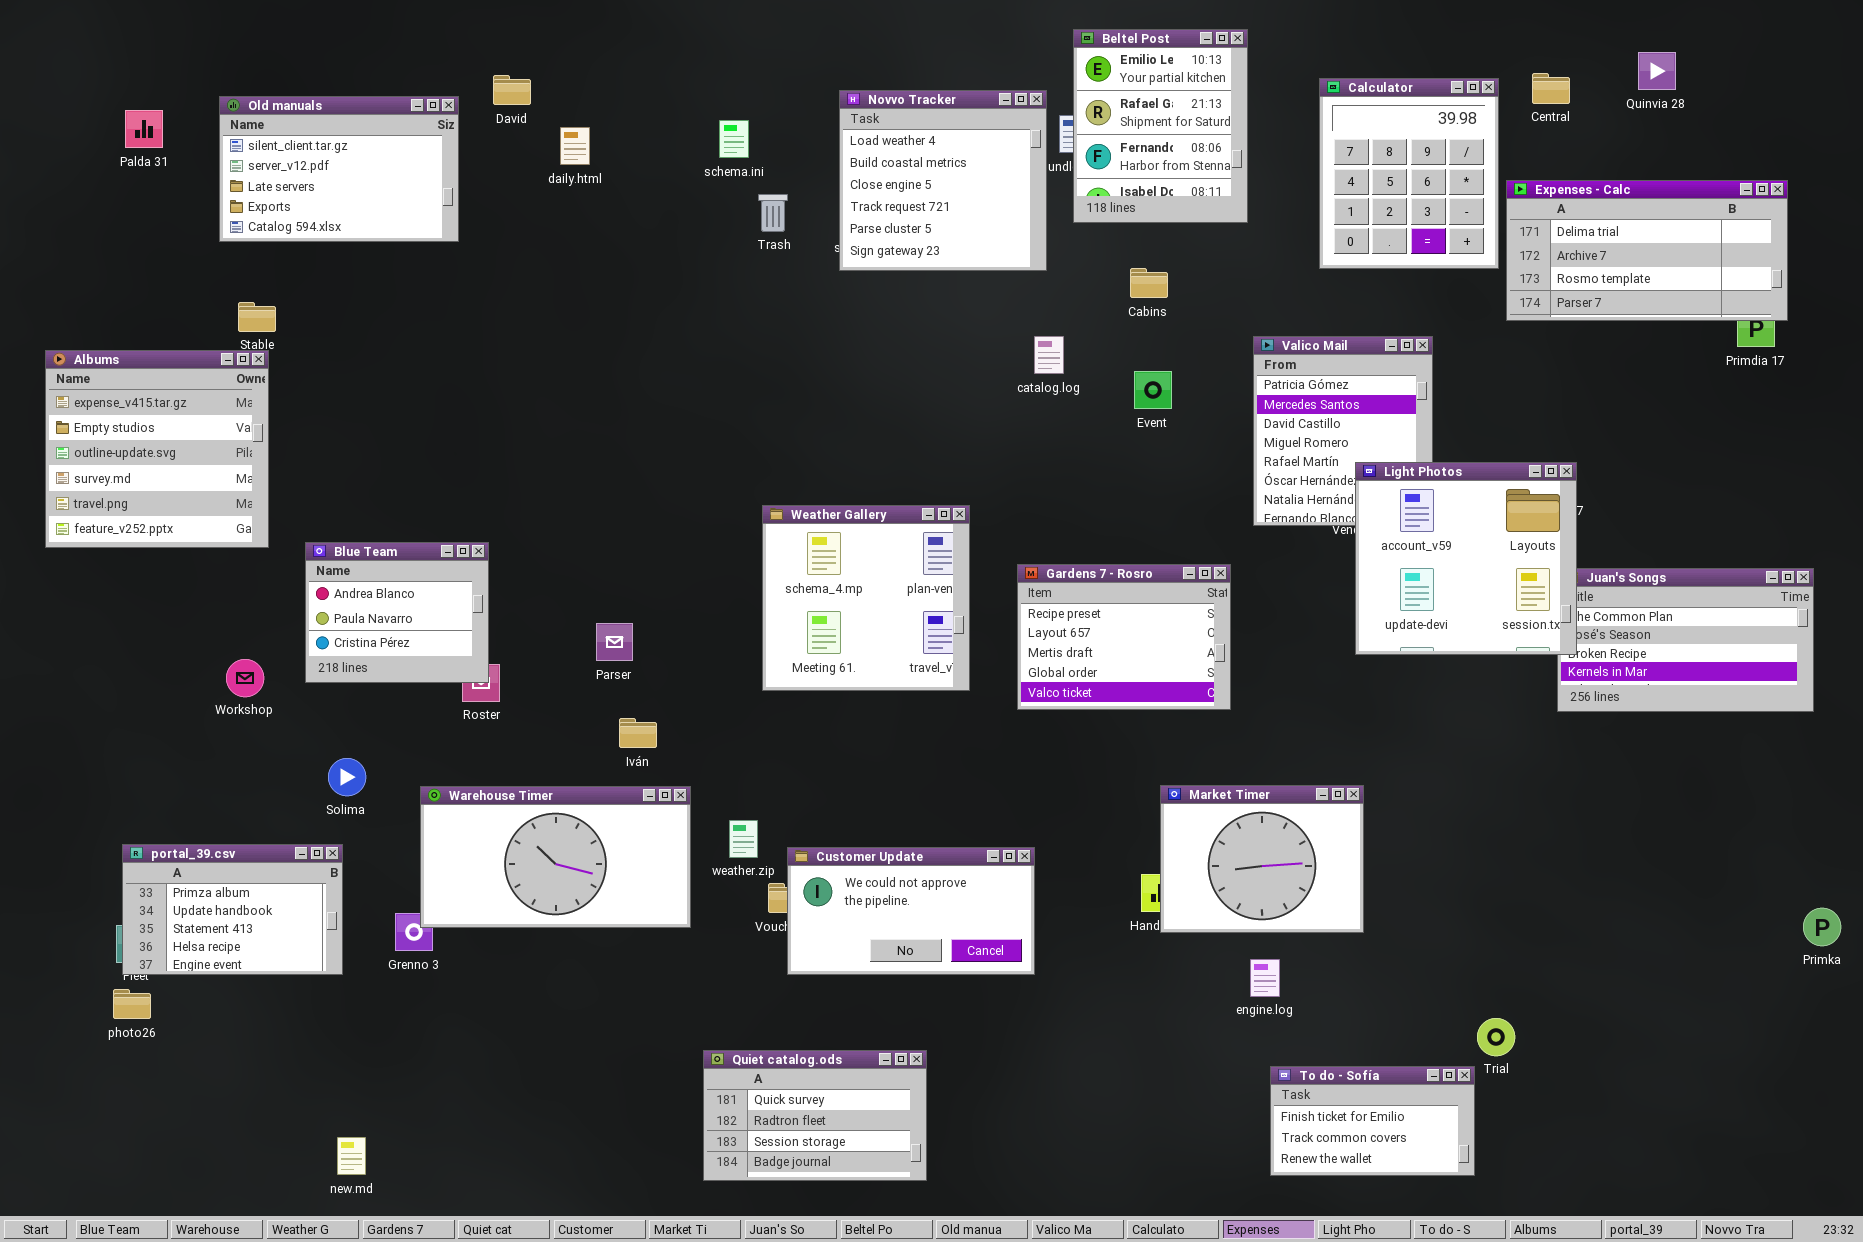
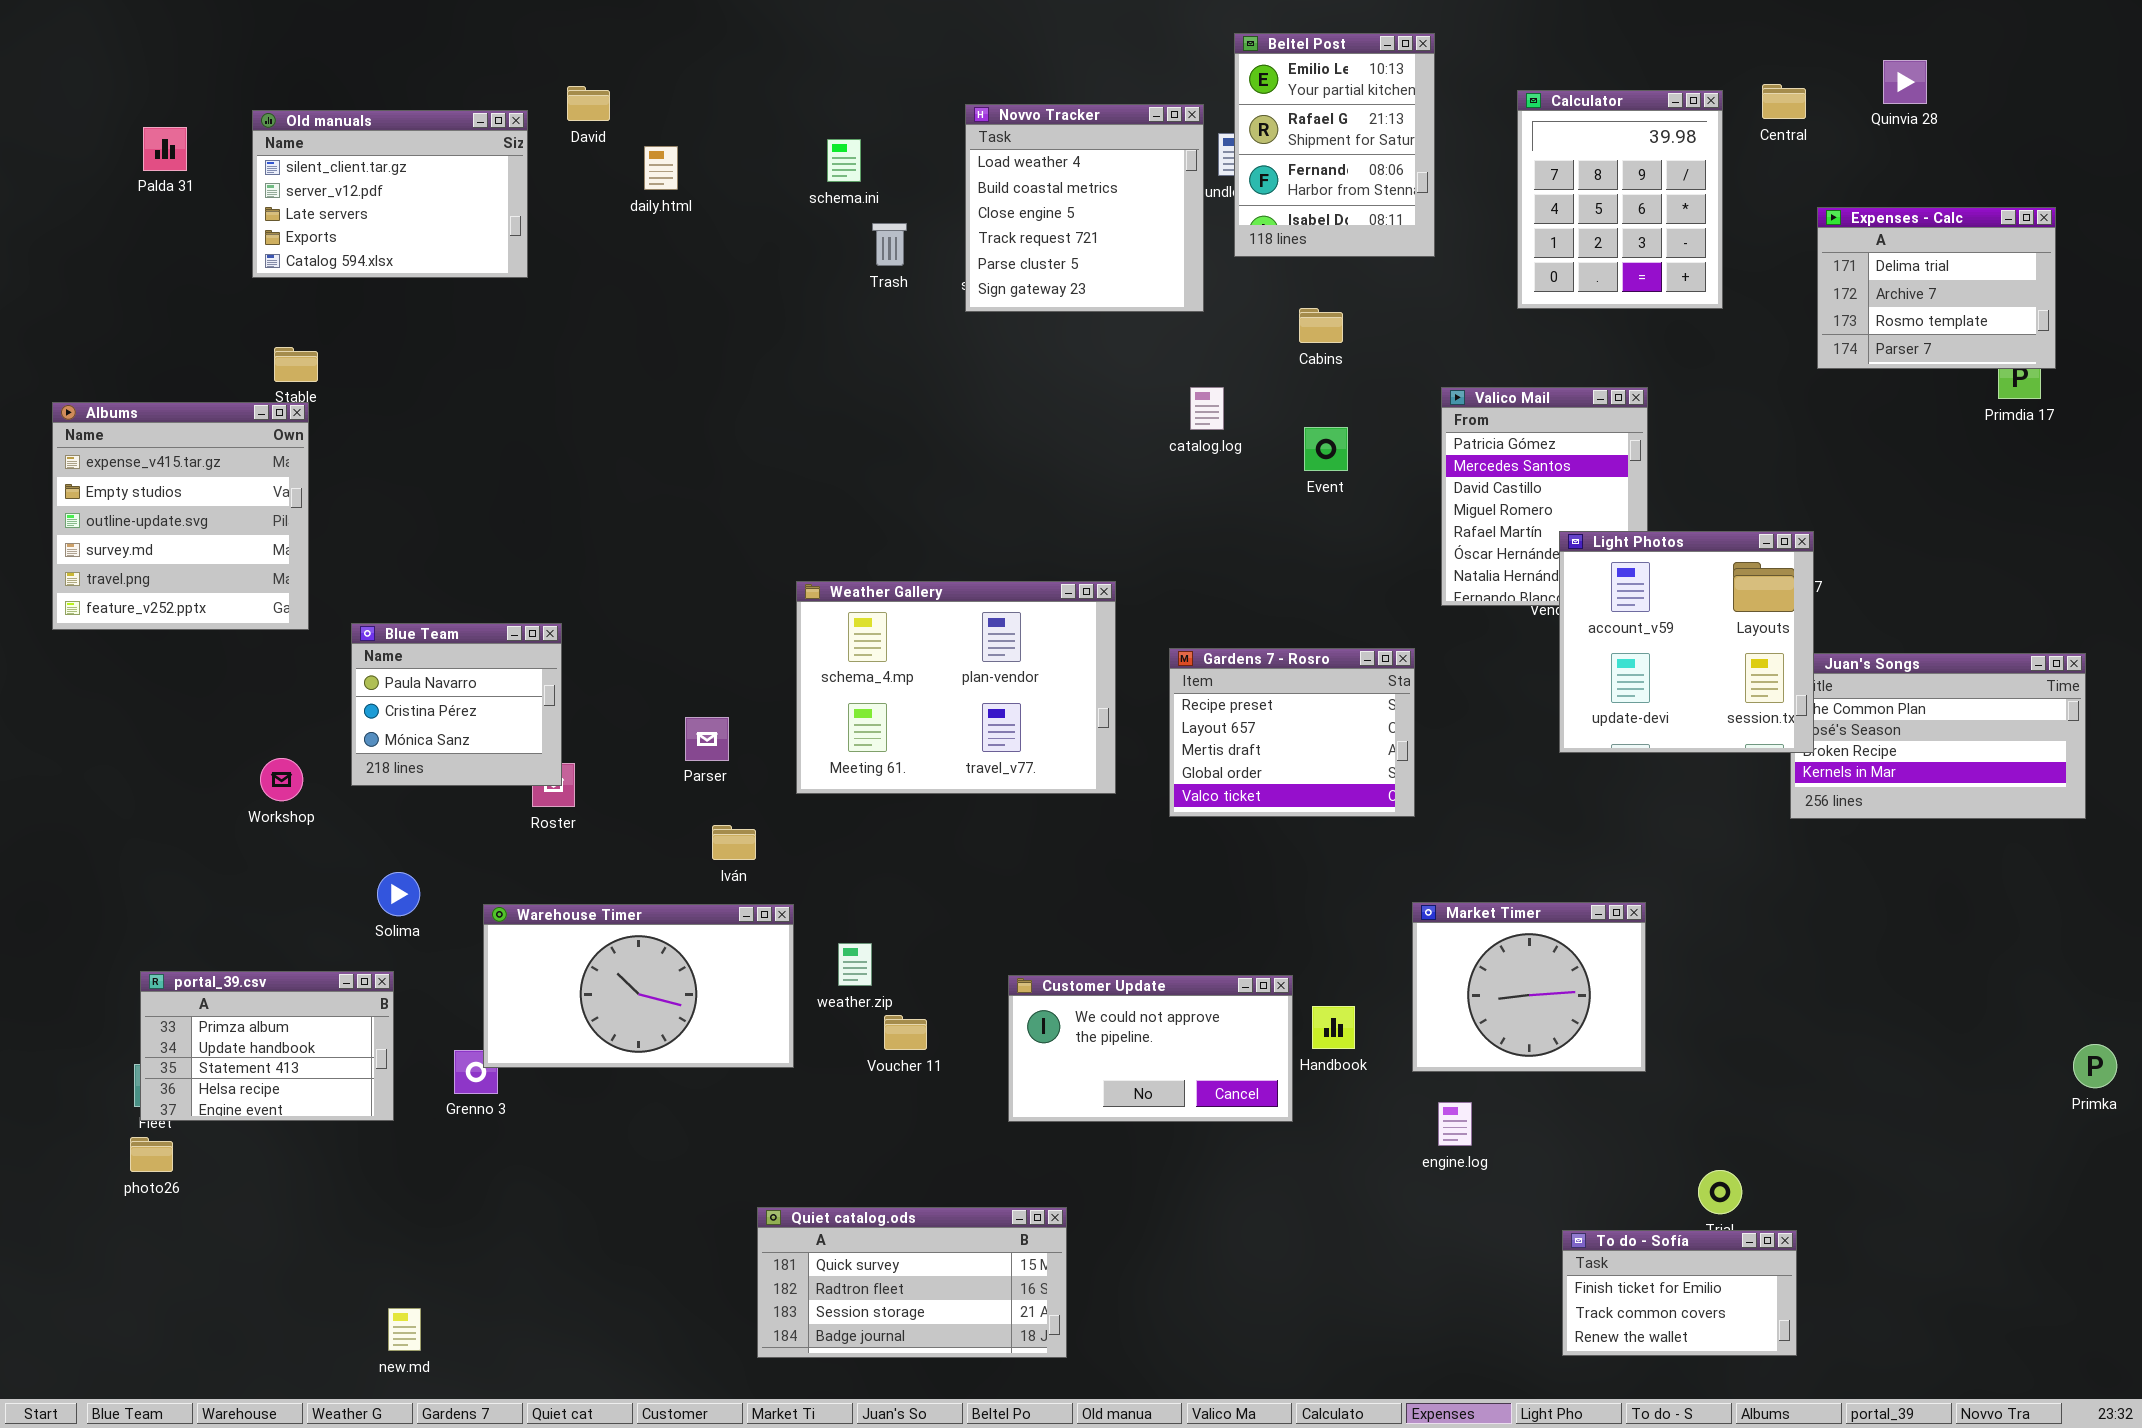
Expenses - Calc: [1506,180,1788,321] -> [1817,207,2056,369], resized
Weather Gallery: [762,505,970,691] -> [796,581,1116,794], resized
Blue Team: [305,542,489,683] -> [351,623,562,786], scrolled down 1 row
Market Timer: [1160,785,1364,933] -> [1412,902,1646,1072], moved
Customer Update: [787,847,1035,975] -> [1008,975,1293,1122], moved
Quiet catalog.ods: [703,1050,927,1181] -> [757,1207,1067,1358], resized
To do - Sofía: [1270,1066,1475,1176] -> [1562,1230,1797,1356], moved

